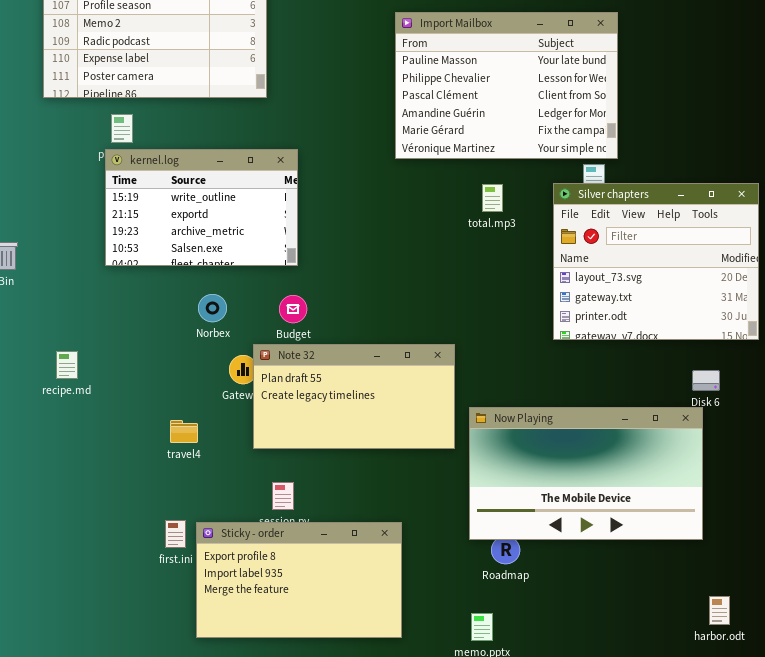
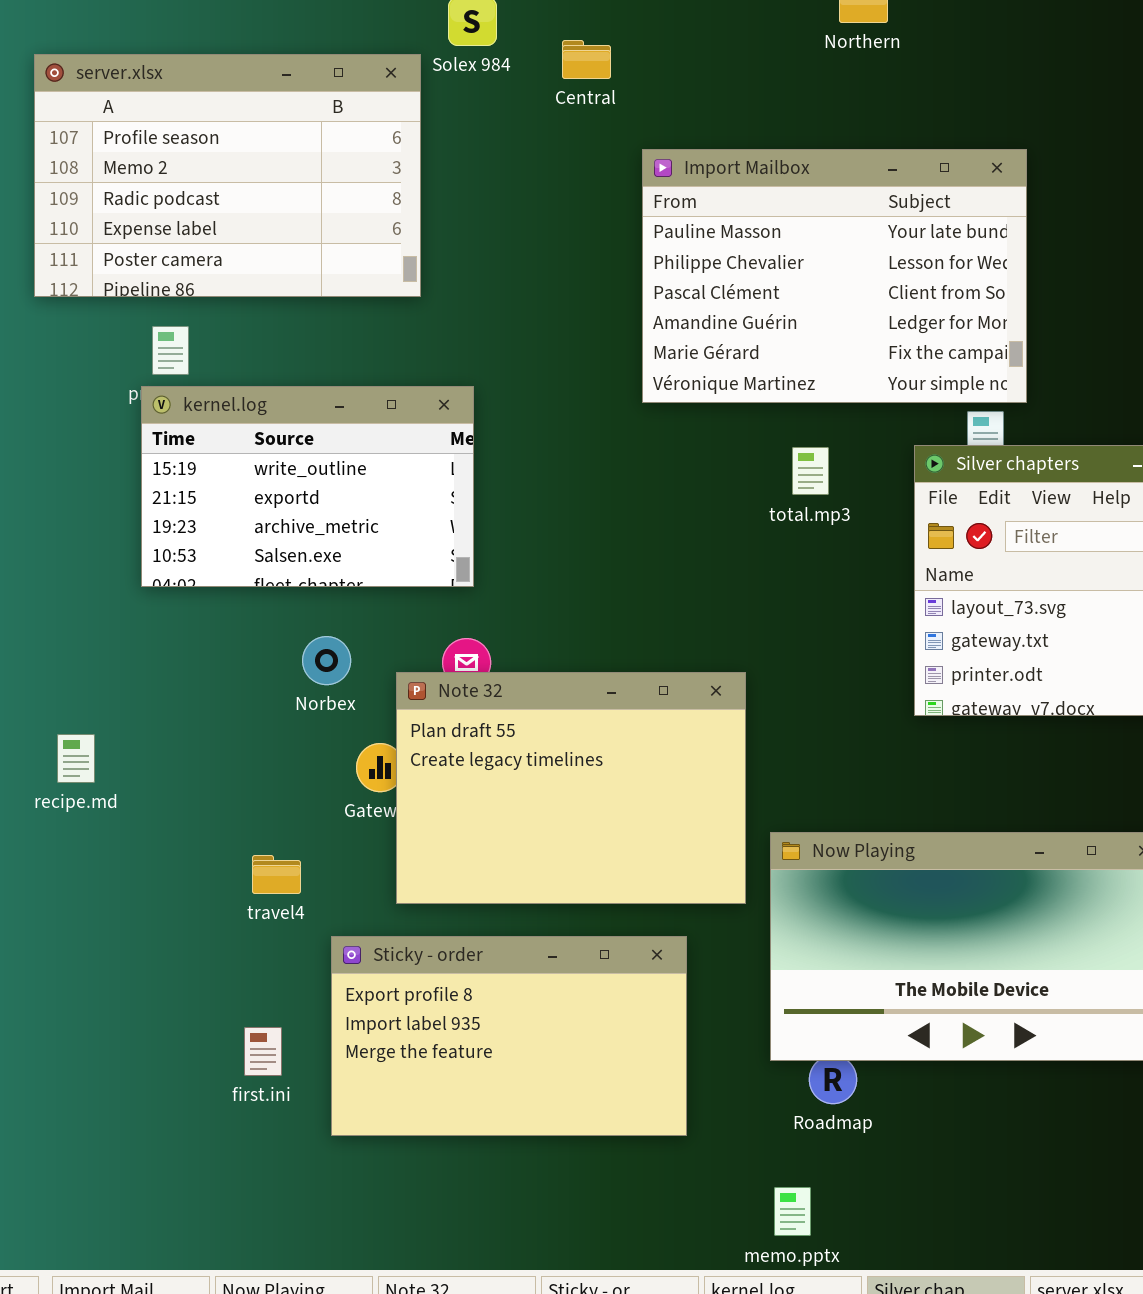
Note 32: [253,344,455,449] -> [396,672,746,904], resized
Sticky - order: [196,522,402,638] -> [331,936,687,1136], moved

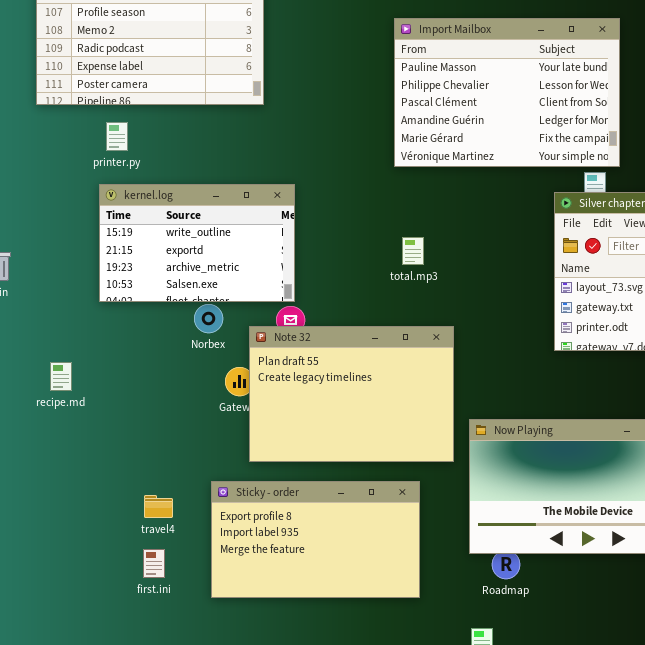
kernel.log: [141,386,474,587] -> [99,184,295,302], moved
total.mp3: [792,447,829,495] -> [402,237,424,265], moved
travel4: [252,855,301,894] -> [144,495,173,518], moved
first.ini: [244,1027,282,1076] -> [143,549,165,578], moved

